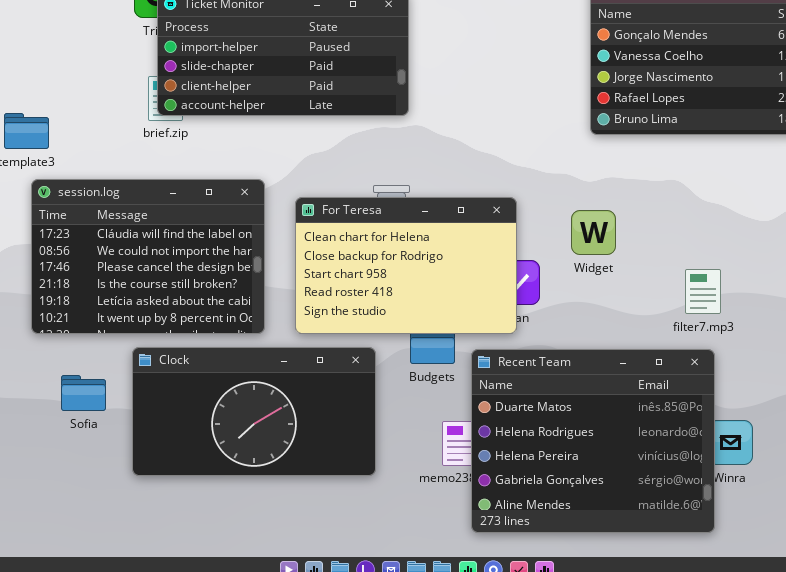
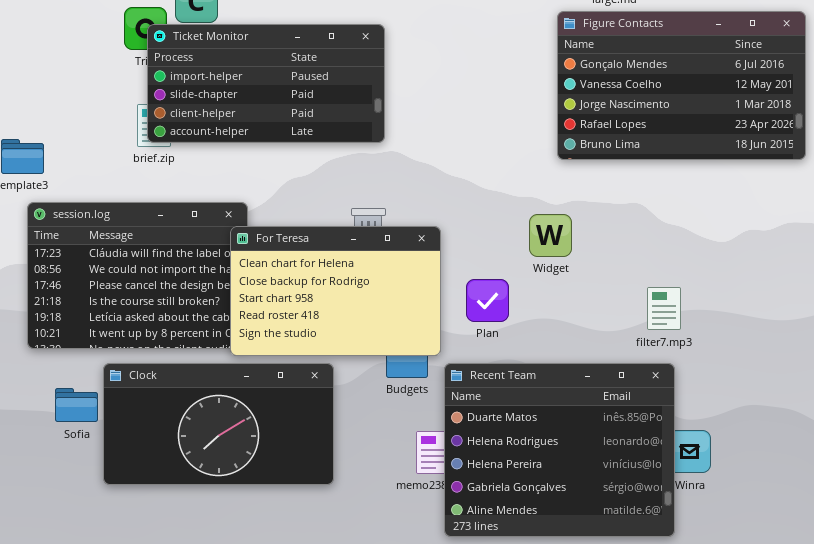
For Teresa: [295,197,517,334] -> [230,226,441,356], moved
Widget: [571,210,616,255] -> [529,214,572,257], moved
Clock: [132,347,376,476] -> [103,363,334,485], moved

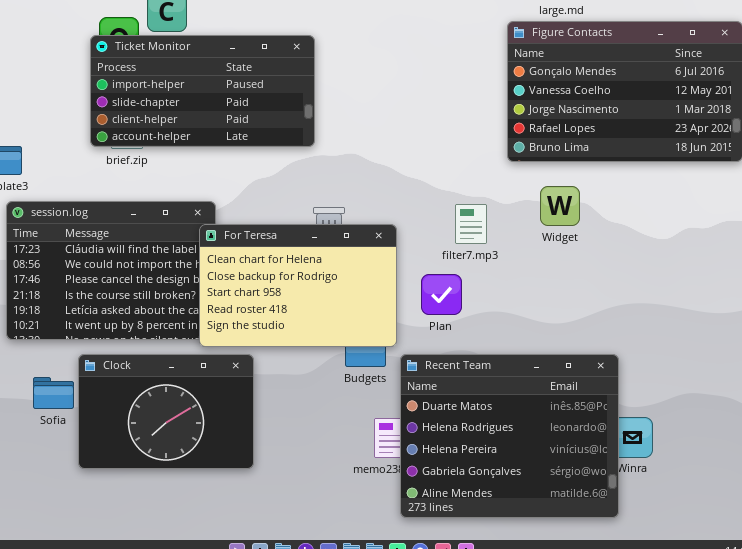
Ticket Monitor: [147,24,385,143] -> [90,35,315,147], moved
Widget: [529,214,572,257] -> [540,186,580,226], moved
filter7.mp3: [647,287,681,330] -> [455,204,487,244], moved
Clock: [103,363,334,485] -> [78,354,254,469], resized

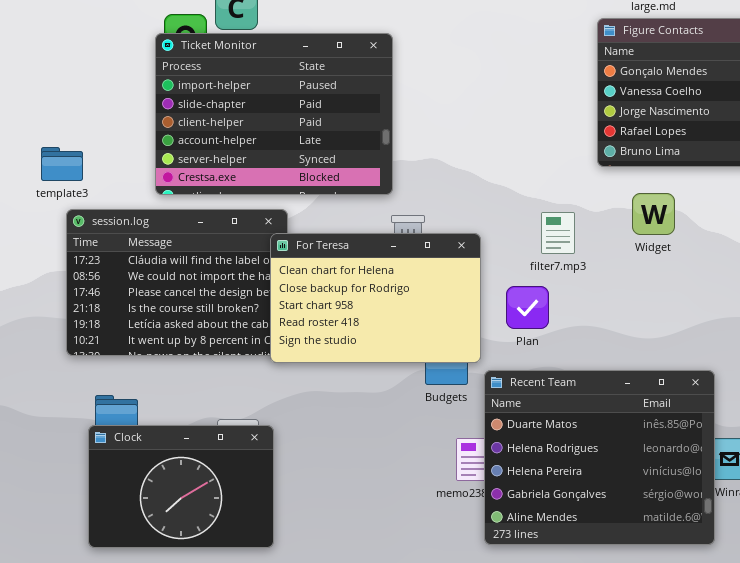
Ticket Monitor: [90,35,315,147] -> [155,33,393,195], resized
Clock: [78,354,254,469] -> [88,425,274,548], moved

